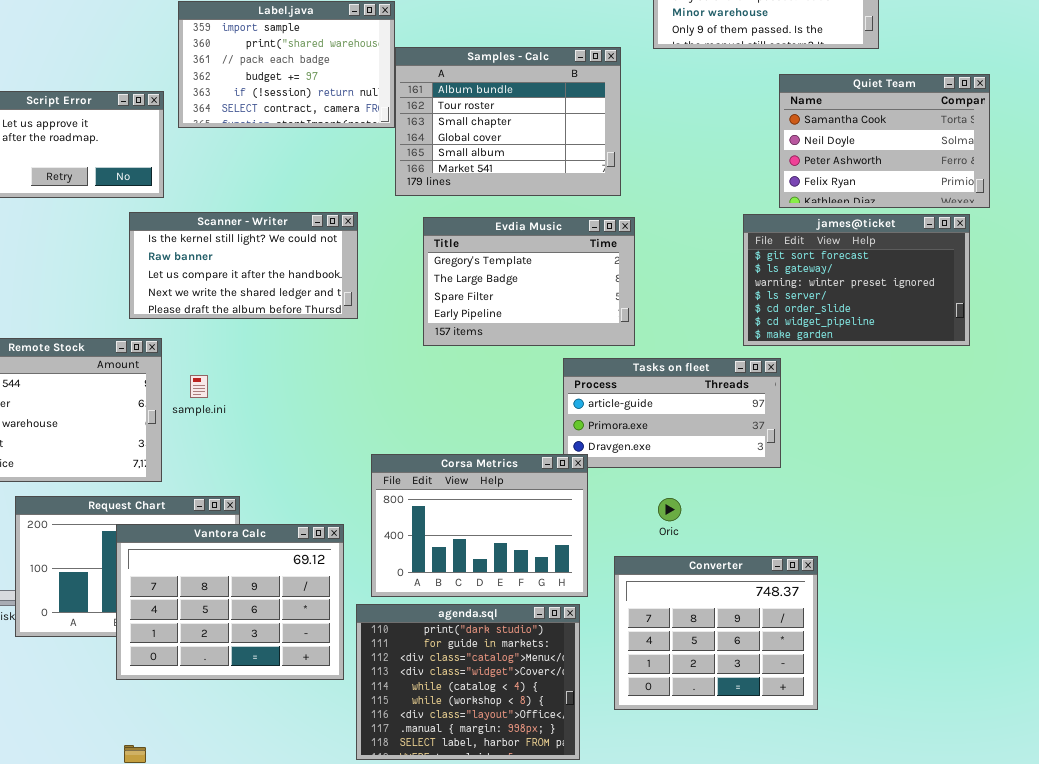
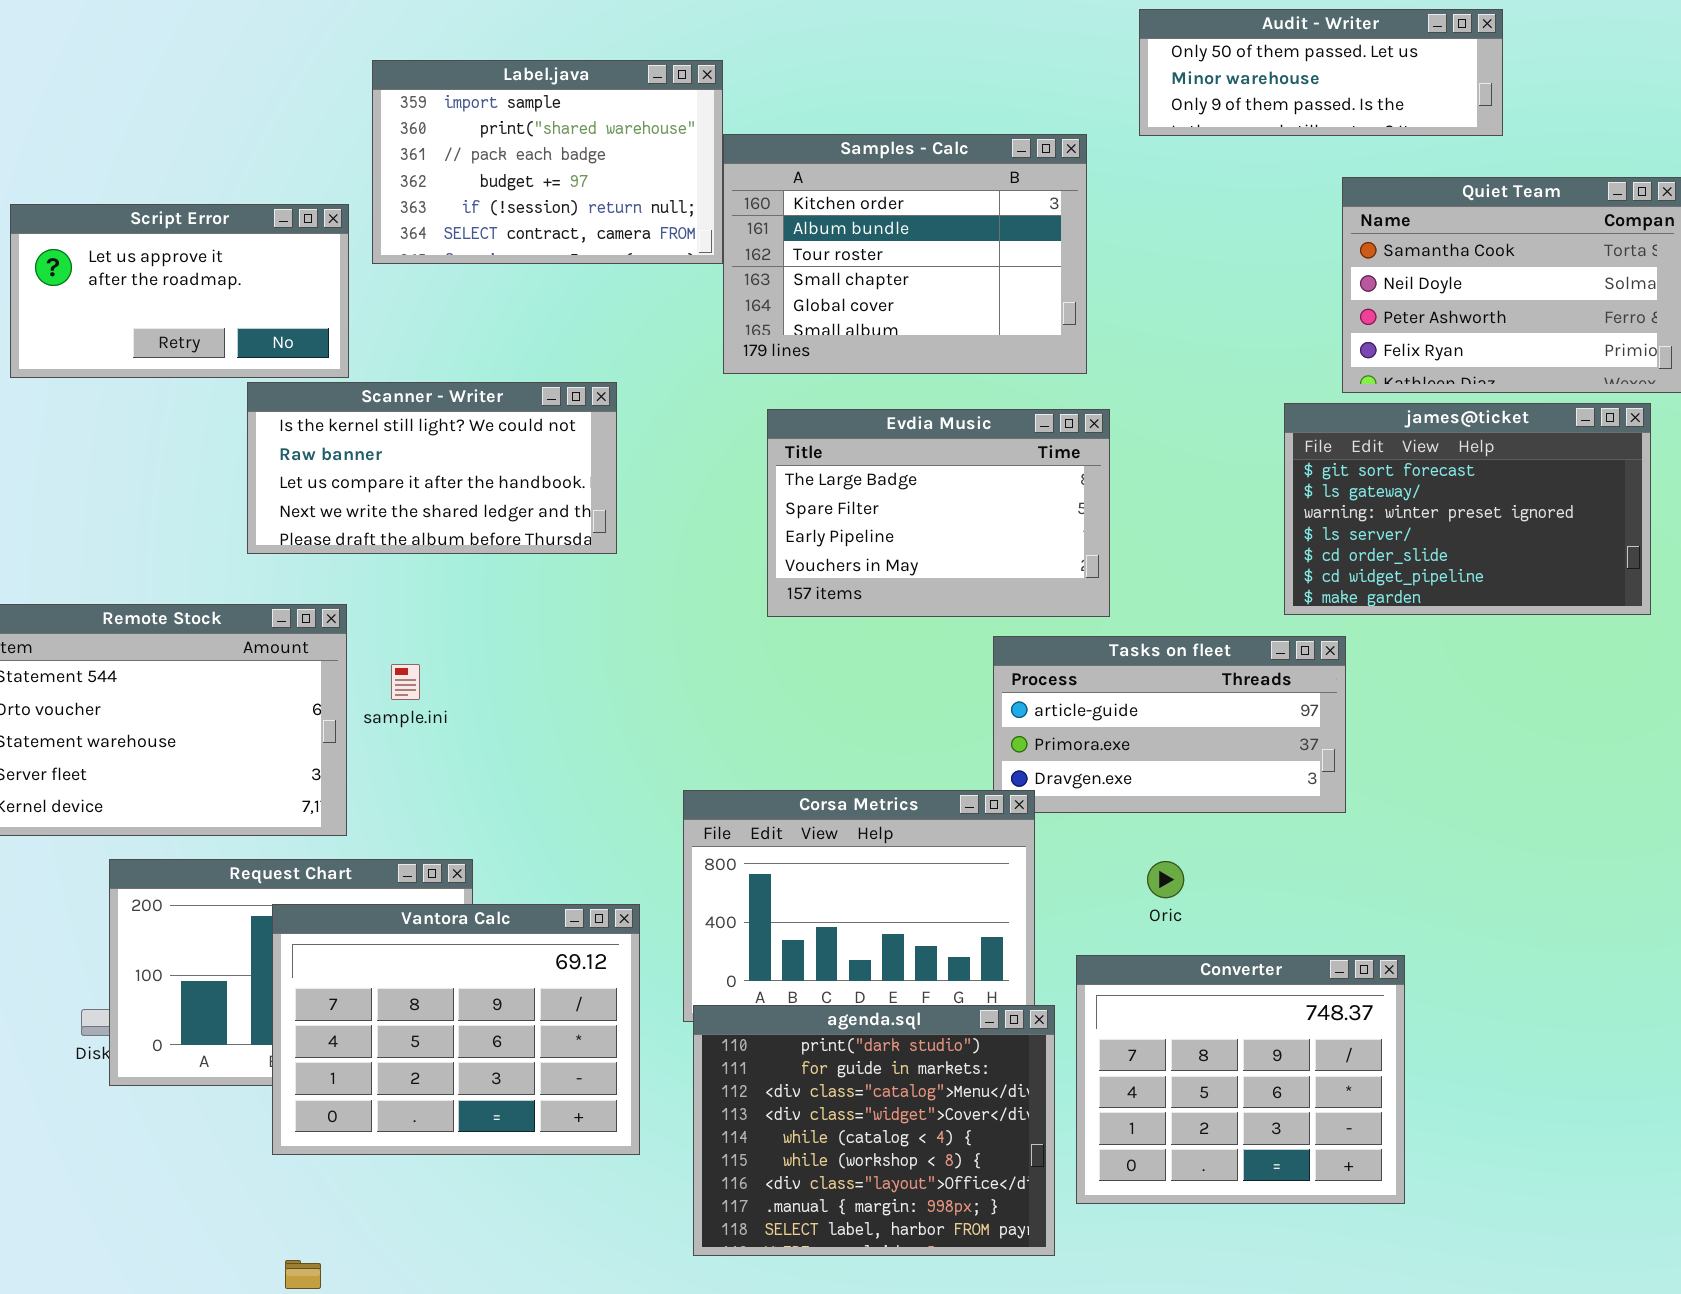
Samples - Calc: [395,47,621,196] -> [723,134,1087,374], scrolled up 1 row
Scanner - Writer: [129,212,358,319] -> [247,382,617,554], moved
Evdia Music: [423,217,635,346] -> [767,409,1110,617], scrolled down 1 row
agenda.sql: [356,604,580,760] -> [693,1005,1055,1256], moved

